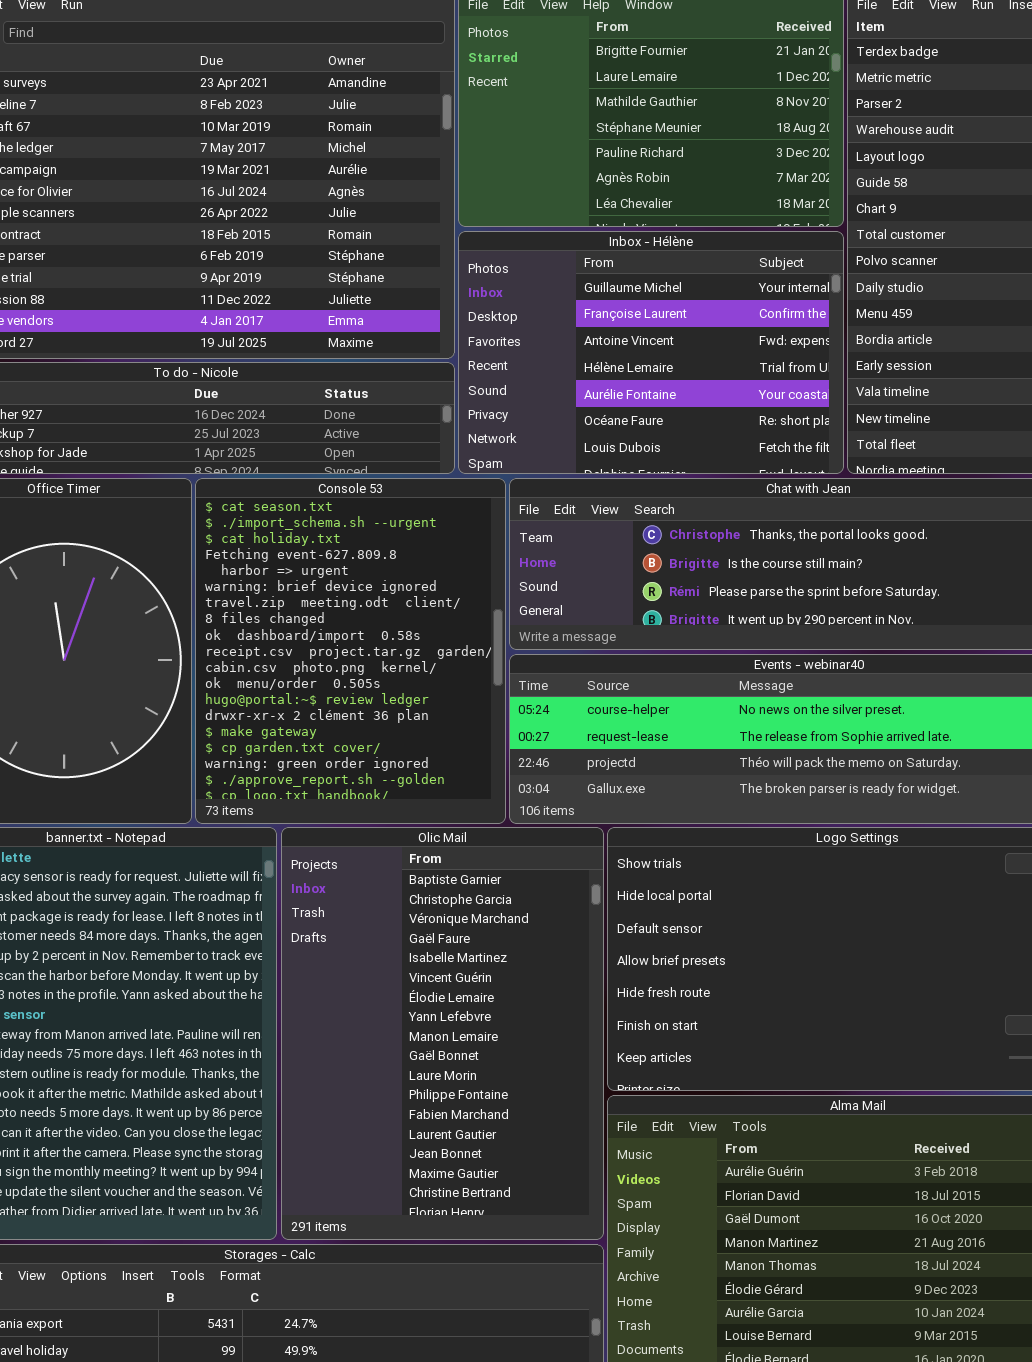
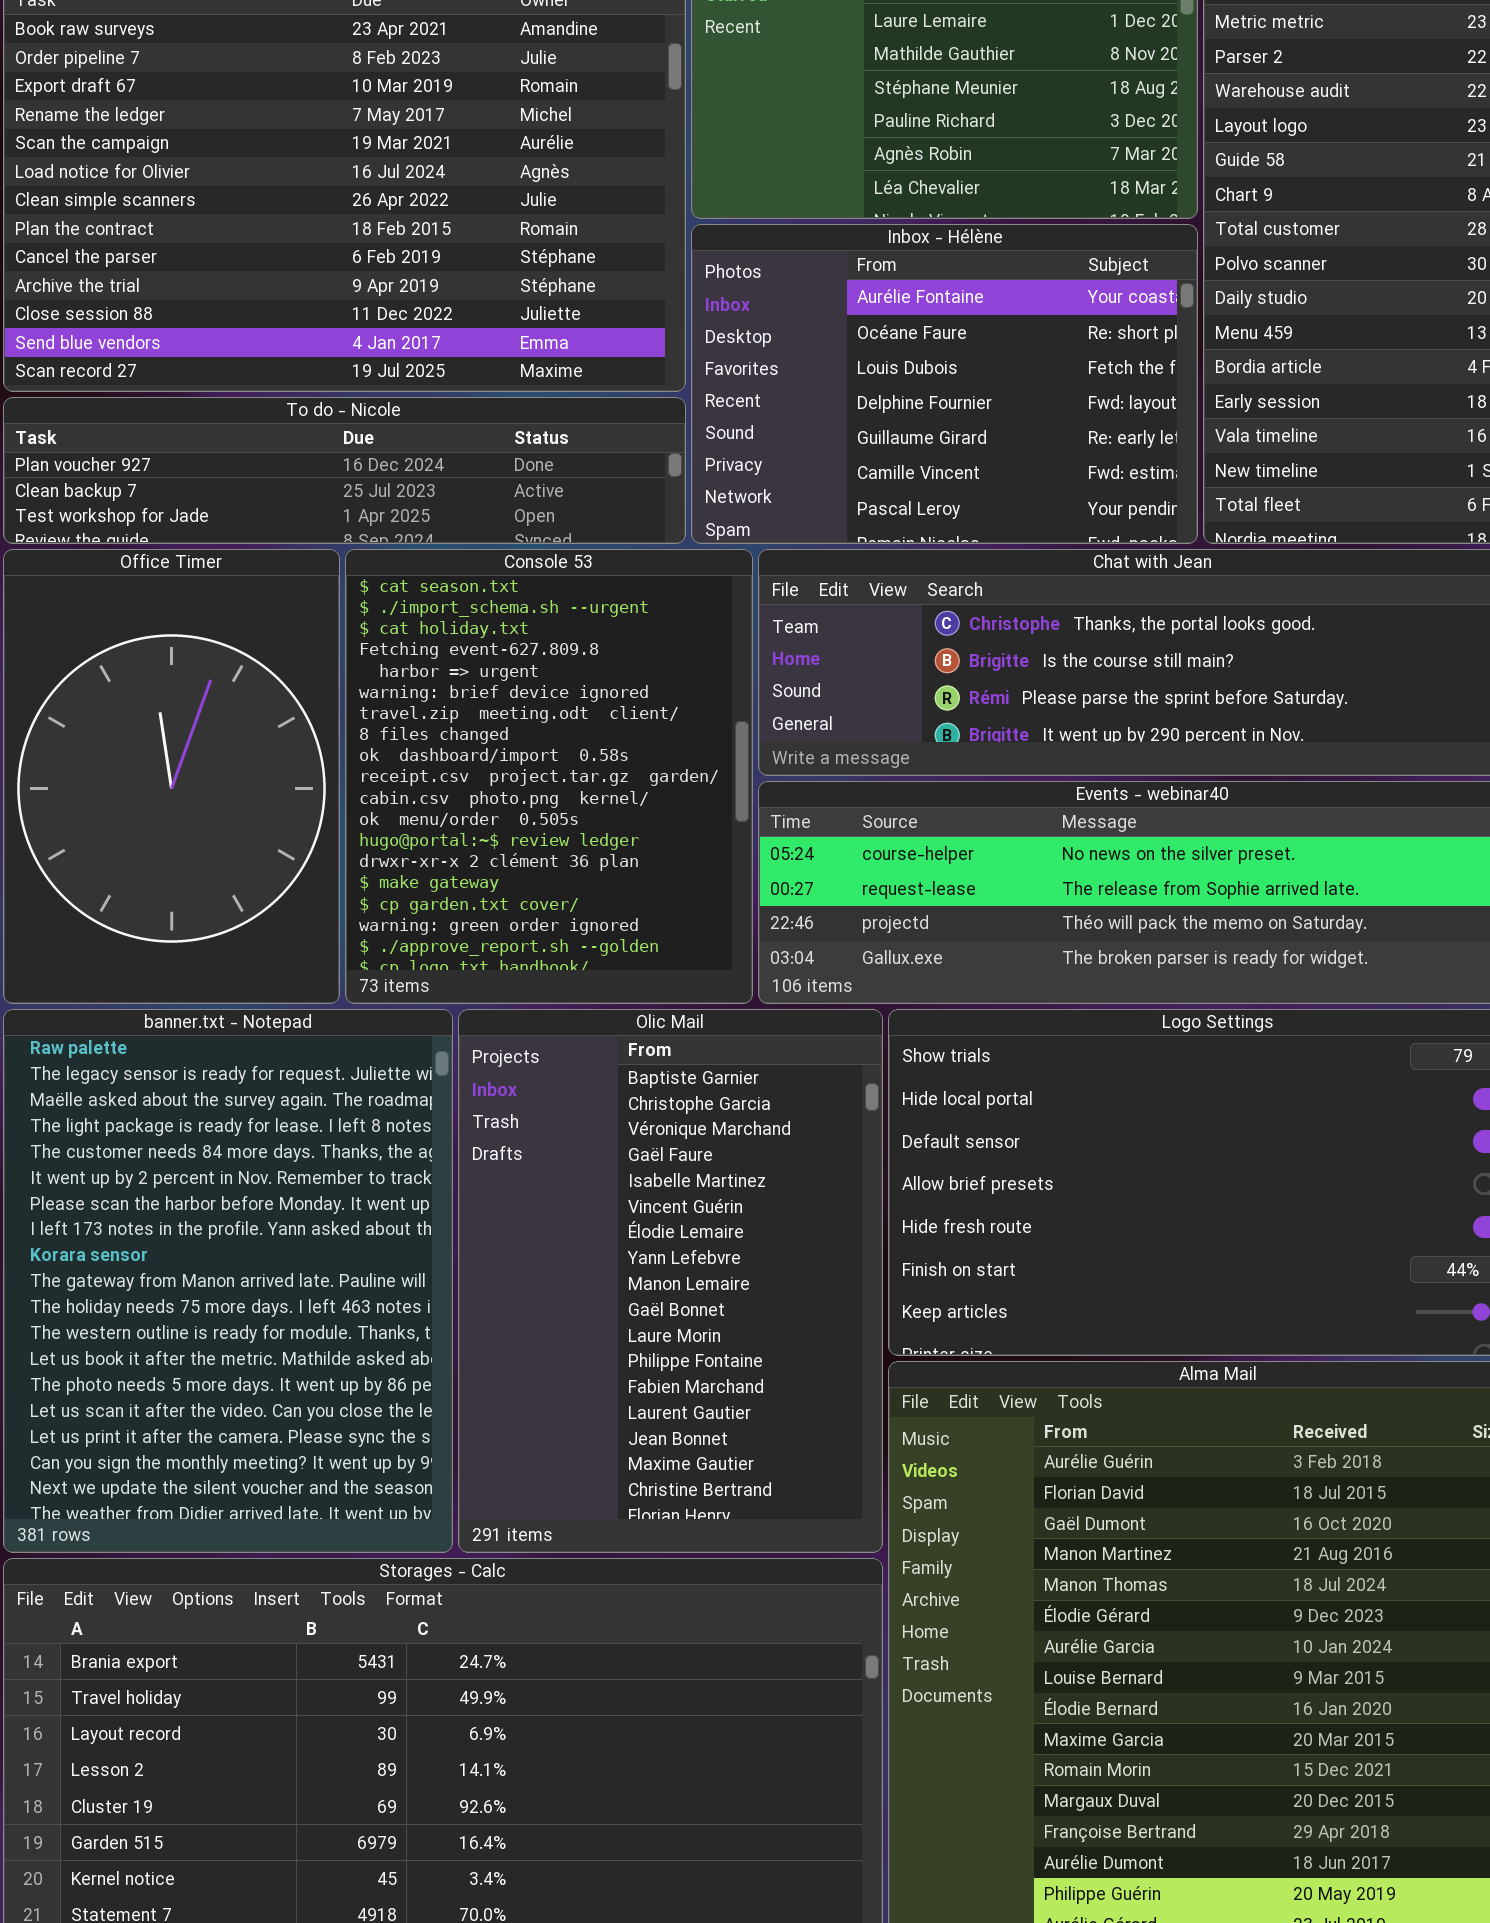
Inbox - Hélène: [458,231,844,474] -> [691,224,1198,544], scrolled down 4 rows

